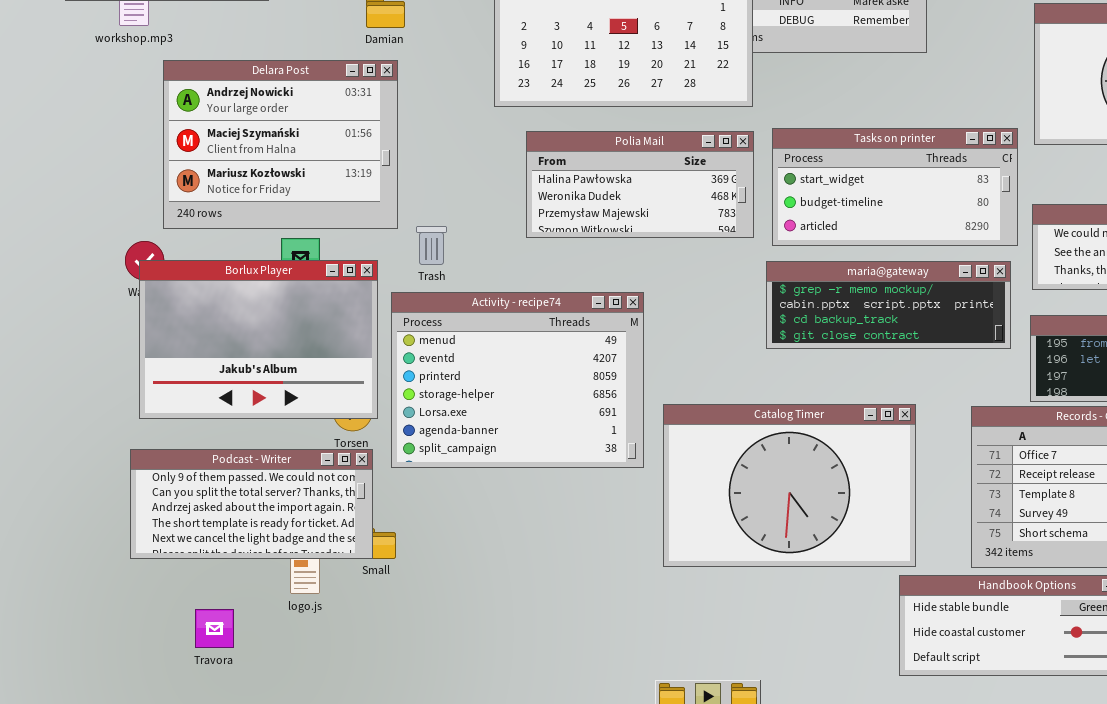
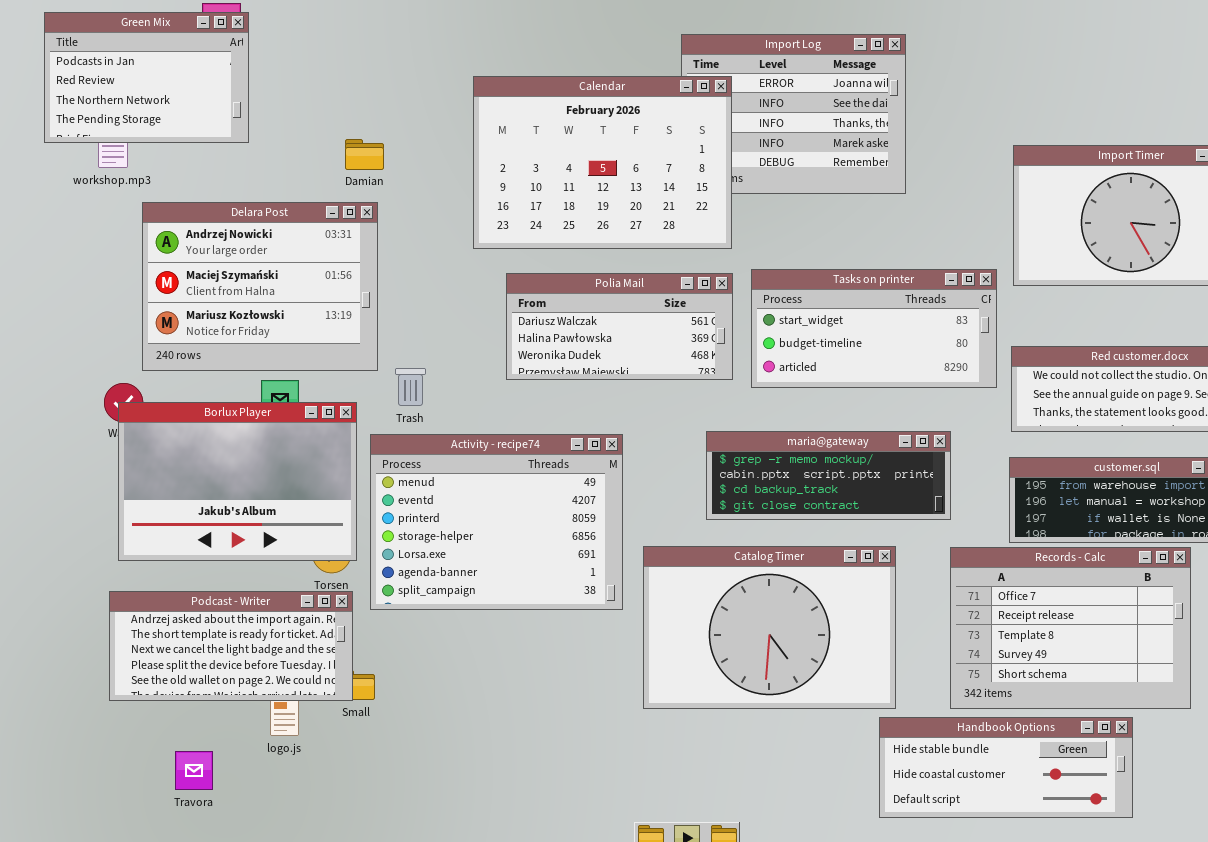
Polia Mail: [526,131,754,238] -> [506,273,733,380], scrolled up 1 row
maria@gateway: [766,261,1011,349] -> [706,431,951,520], moved
Podcast - Writer: [130,449,373,559] -> [109,591,353,701], scrolled down 2 rows

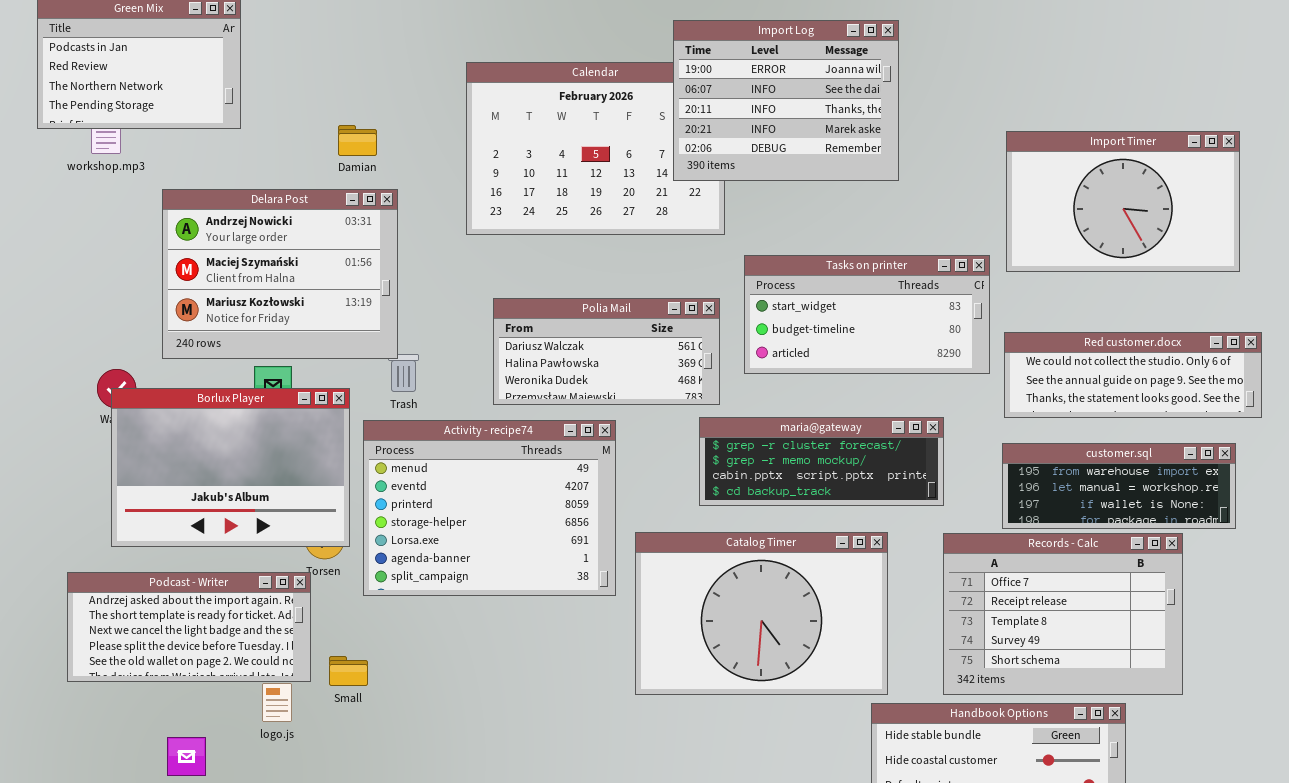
Import Log: [681,34,906,194] -> [673,20,899,181], raised
Delara Post: [142,202,378,371] -> [162,189,398,359], moved
Polia Mail: [506,273,733,380] -> [493,298,720,405], moved
maria@gateway: [706,431,951,520] -> [699,417,944,506], scrolled up 1 row
Podcast - Writer: [109,591,353,701] -> [67,572,311,682], moved

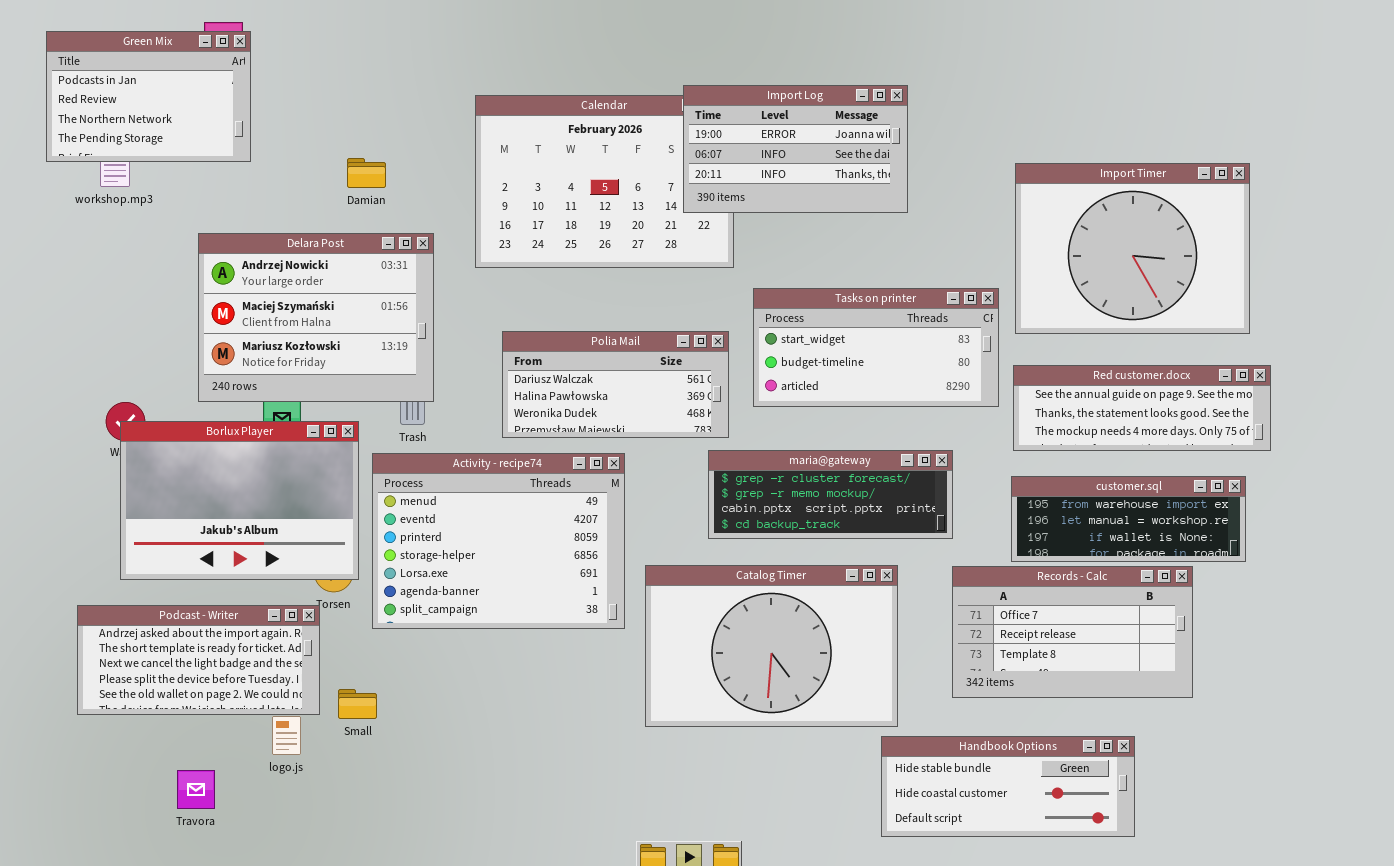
Import Log: [673,20,899,181] -> [683,85,908,213], resized
Import Timer: [1006,131,1240,272] -> [1015,163,1250,334], resized
Delara Post: [162,189,398,359] -> [198,233,434,402], moved
Red customer.docx: [1004,332,1262,418] -> [1013,365,1271,451], scrolled down 1 row
Records - Calc: [943,533,1183,695] -> [952,566,1193,698], resized

